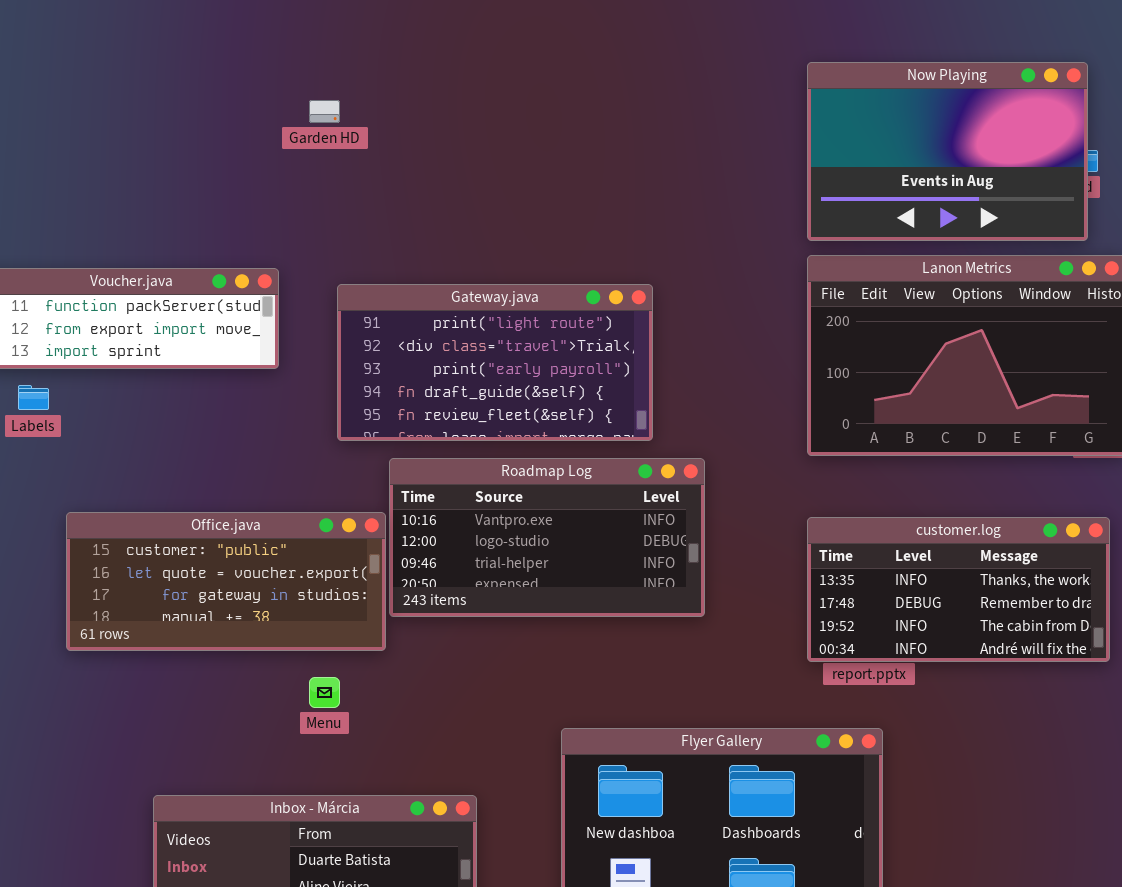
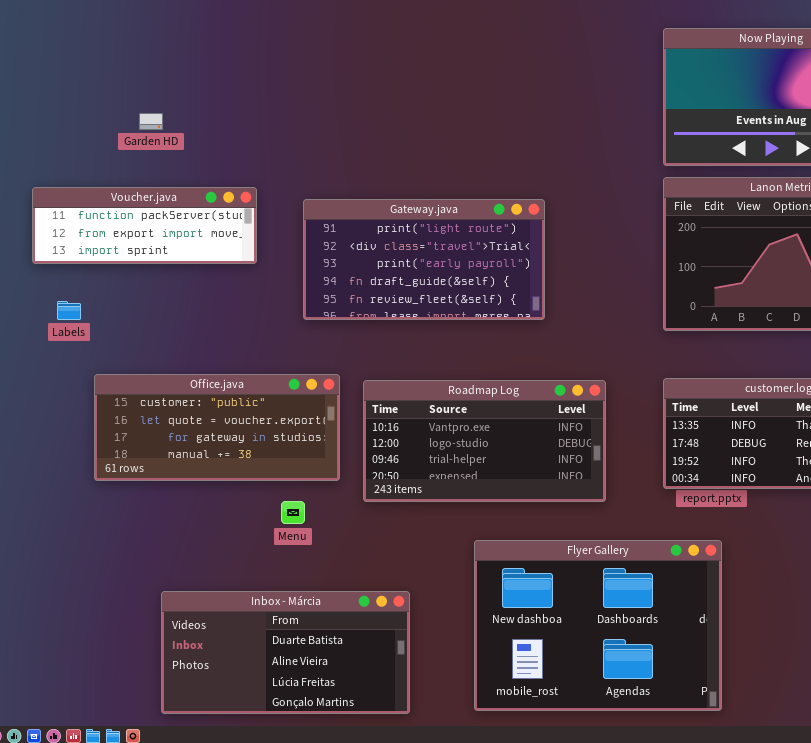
Garden HD: [309,100,340,123] -> [139,113,163,130], moved
Labels: [18,385,49,410] -> [57,301,81,320], moved
Roadmap Log: [389,458,705,617] -> [363,380,606,502], moved

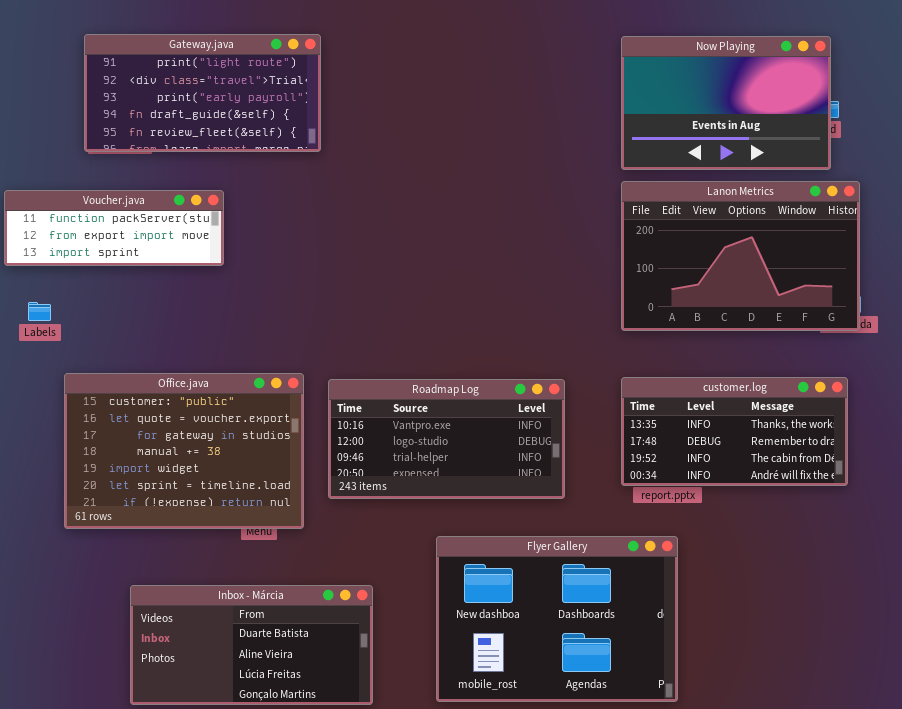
Gateway.java: [303,199,545,320] -> [84,34,321,152], moved
Office.java: [94,374,340,481] -> [64,373,304,529], resized

